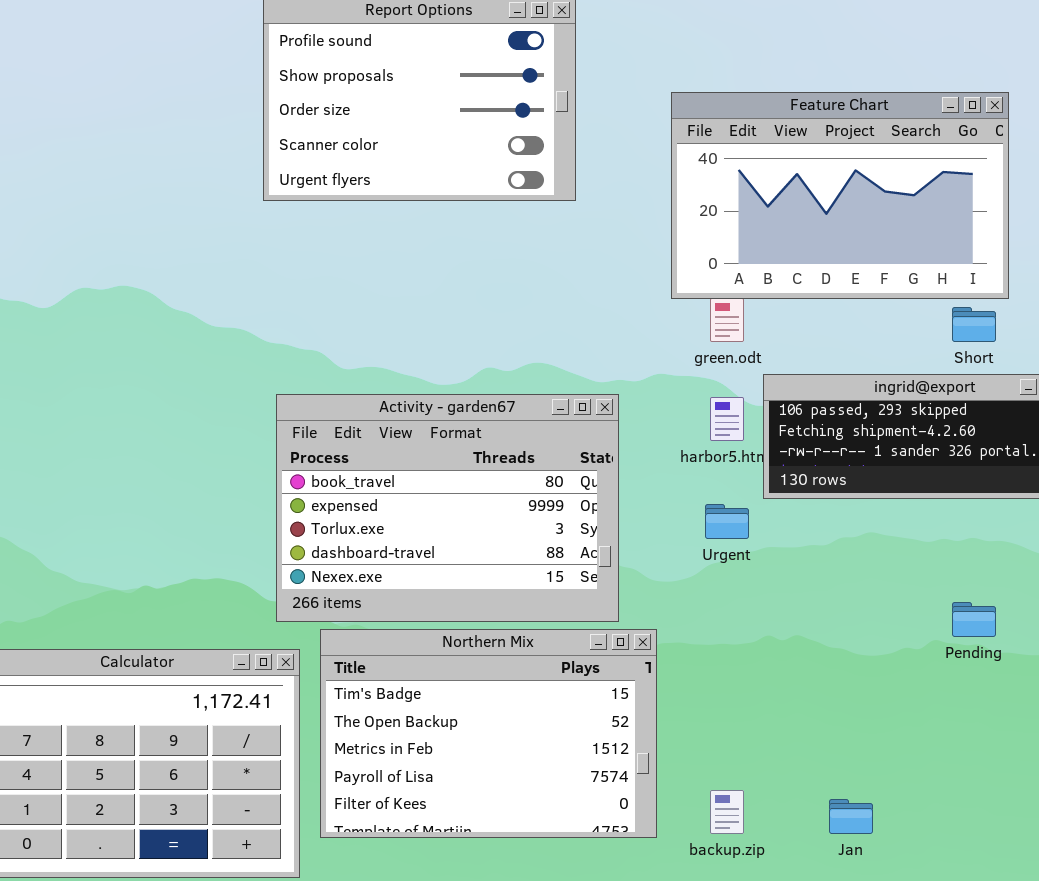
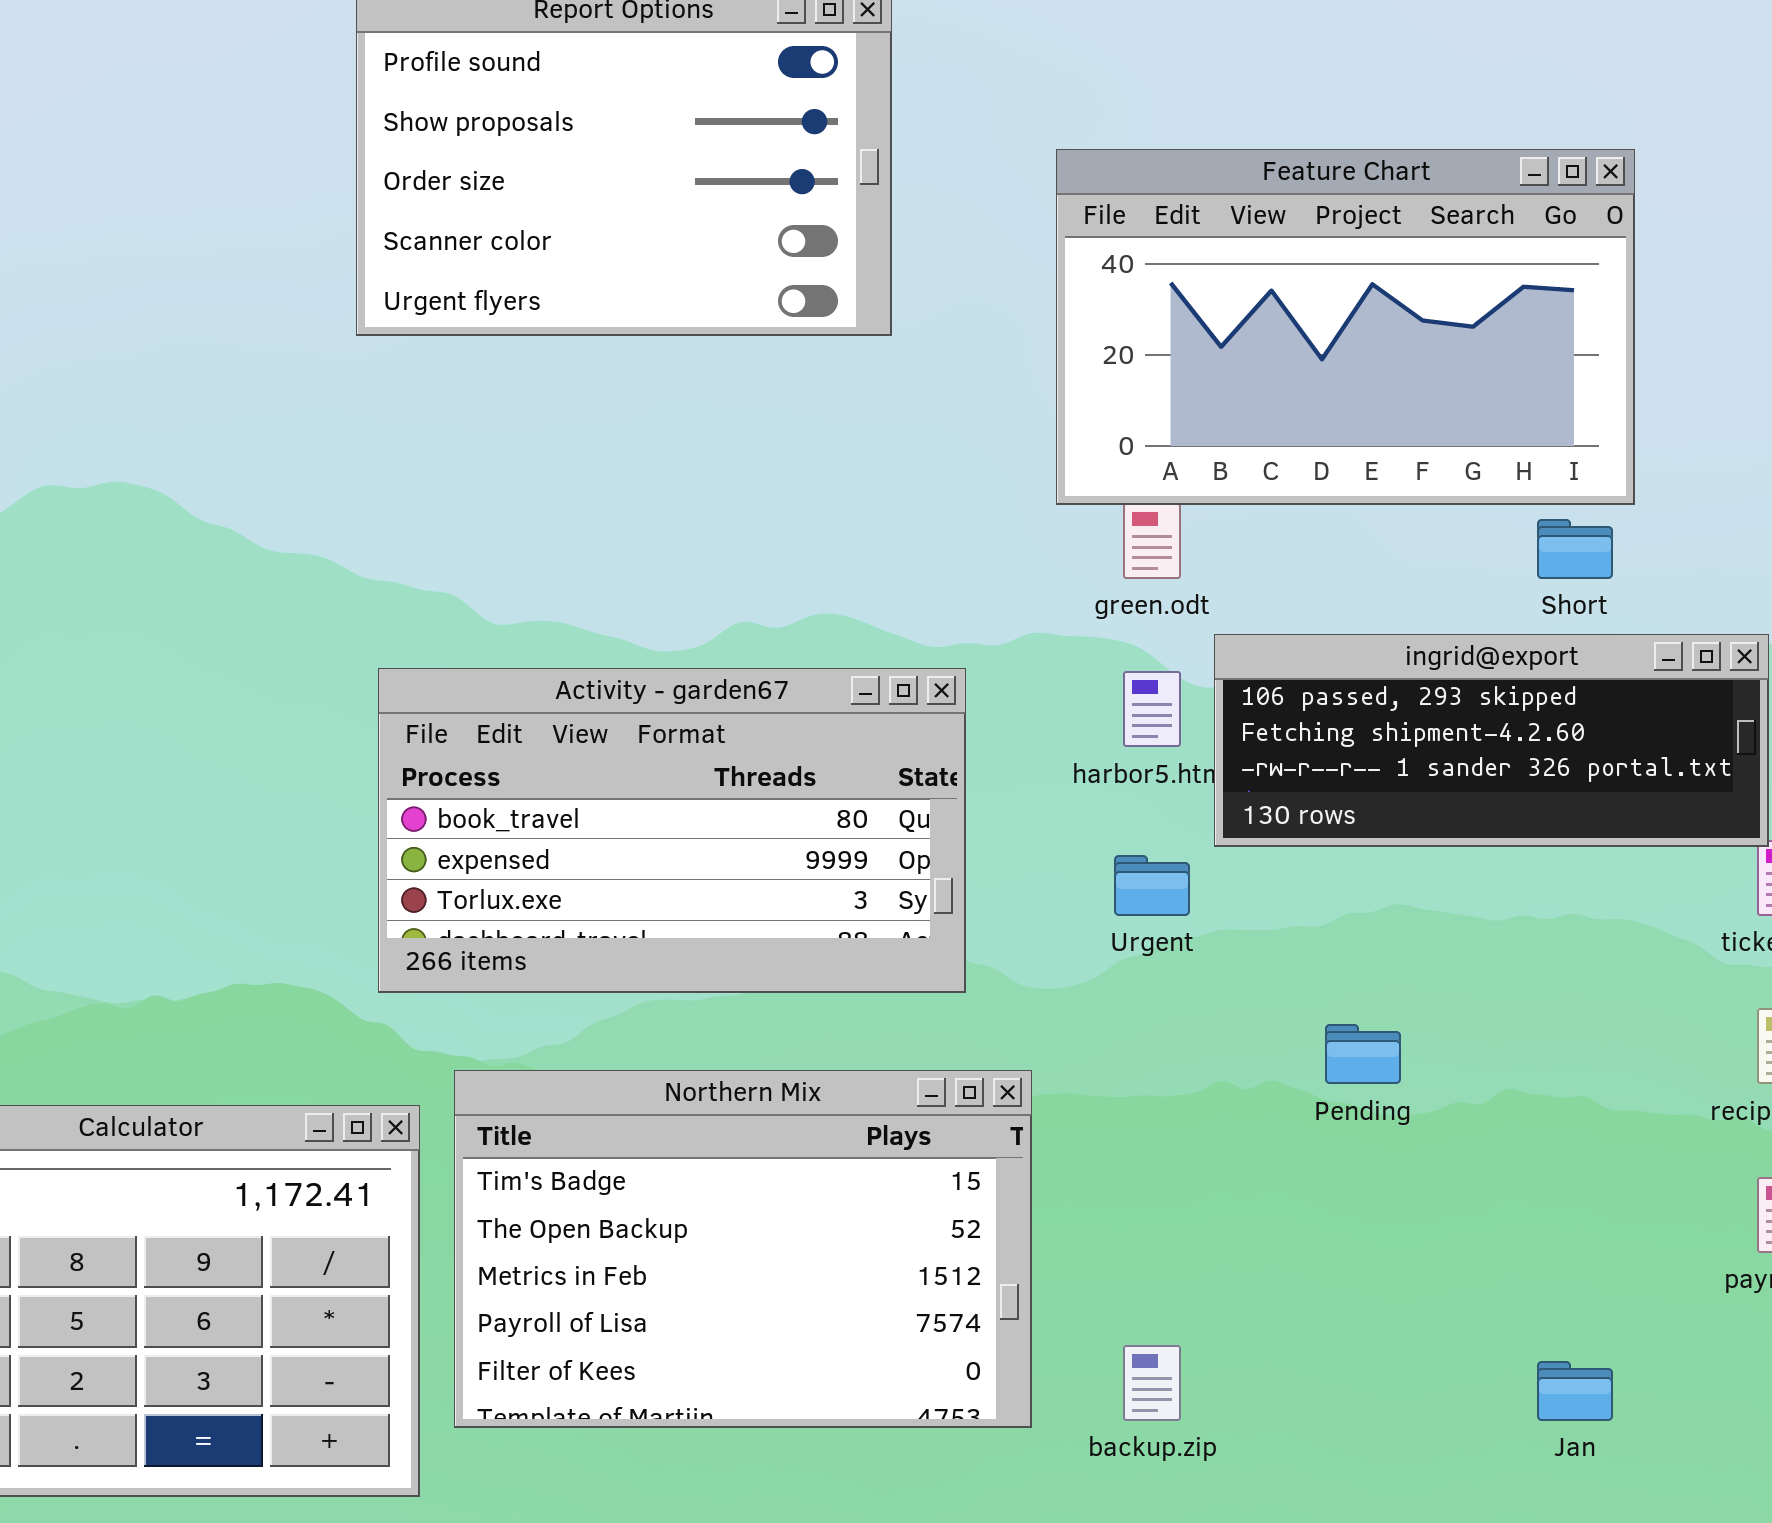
Activity - garden67: [276,394,619,622] -> [378,668,966,993], resized
Pending: [952,602,996,637] -> [1325,1024,1401,1084], moved
Jan: [829,799,873,834] -> [1537,1361,1613,1421], moved

